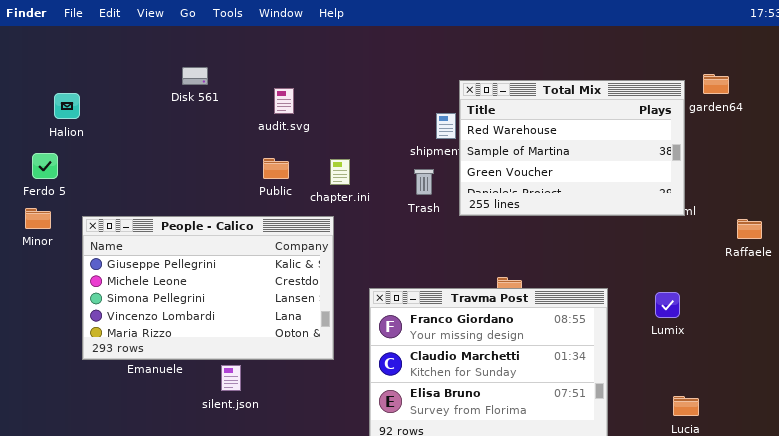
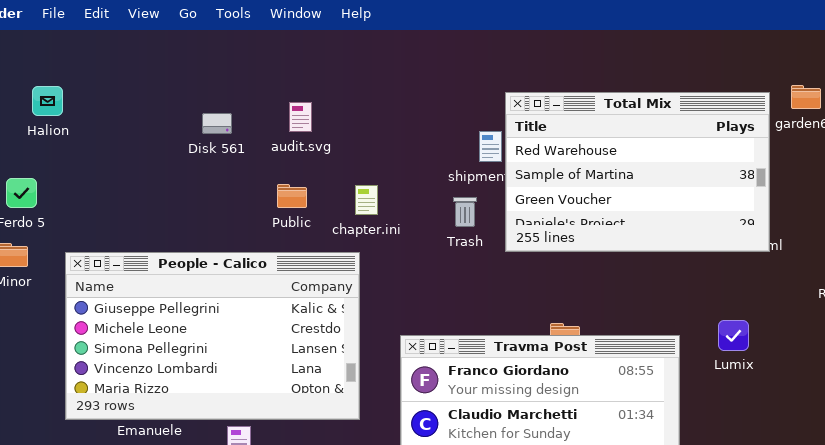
Disk 561: [182,67,208,85] -> [202,113,232,134], moved
Halion: [54,93,80,119] -> [32,86,63,116], moved
Lumix: [655,292,680,318] -> [718,320,749,351], moved

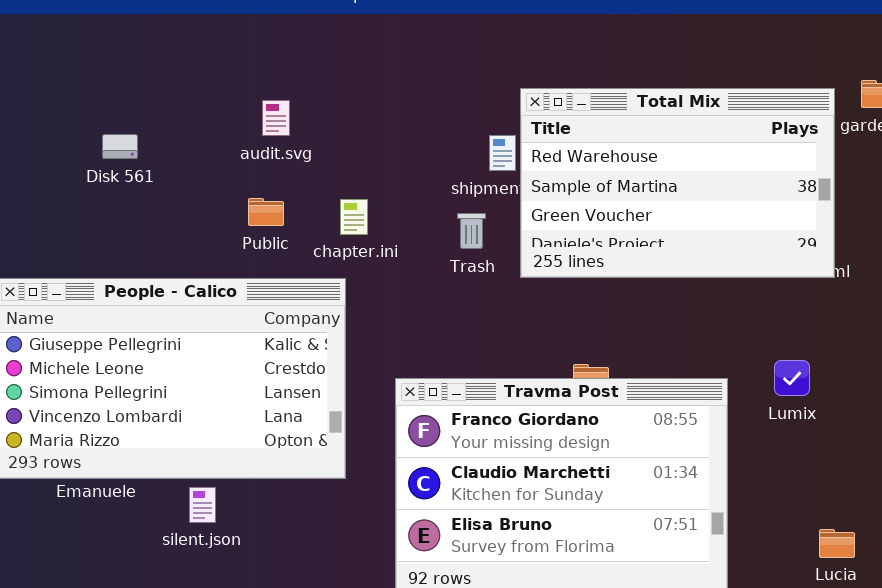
Disk 561: [202,113,232,134] -> [102,134,138,159], moved

